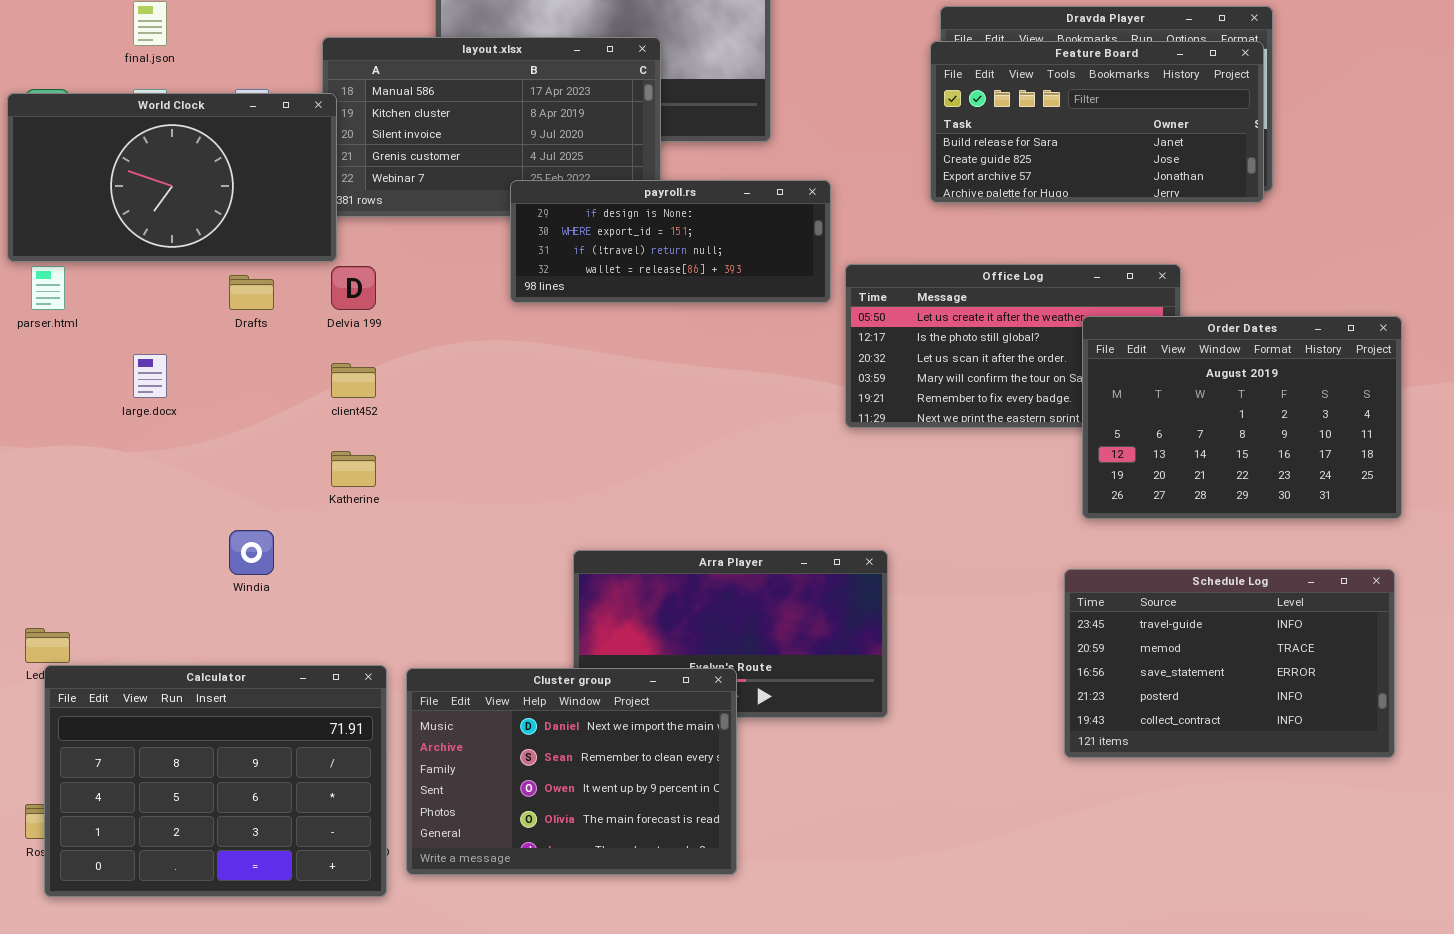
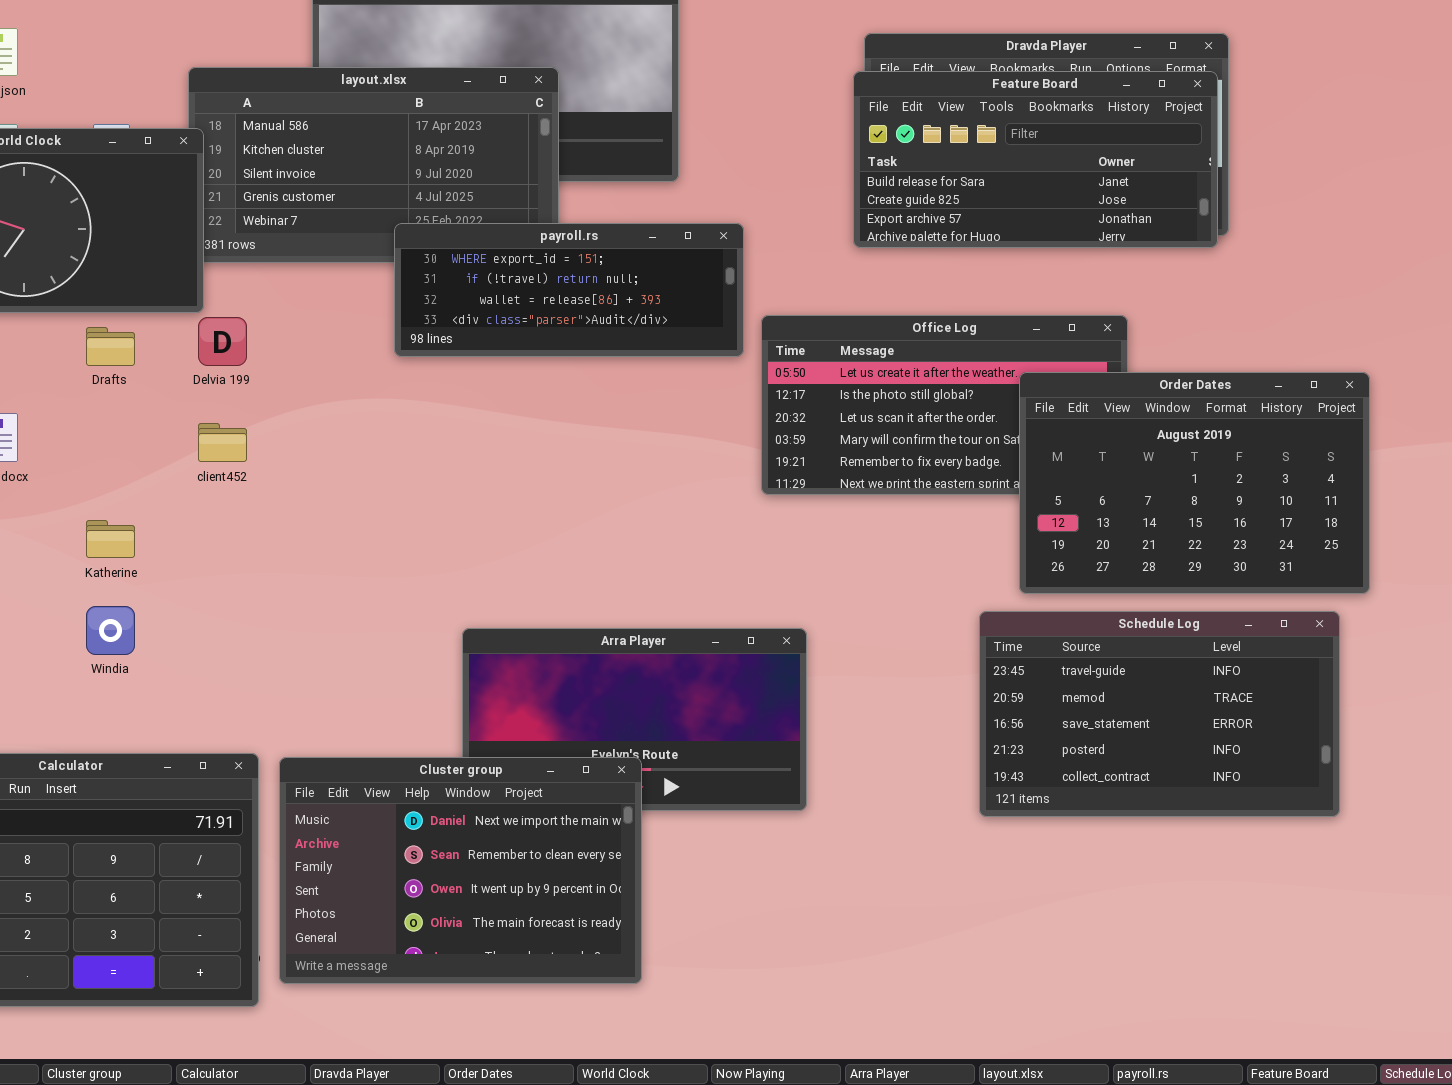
payroll.rs: [510,180,831,303] -> [394,223,744,357], scrolled down 1 row
Katherine: [331,451,376,487] -> [86,520,135,558], moved
Schedule Log: [1064,569,1395,758] -> [979,611,1340,817], moved

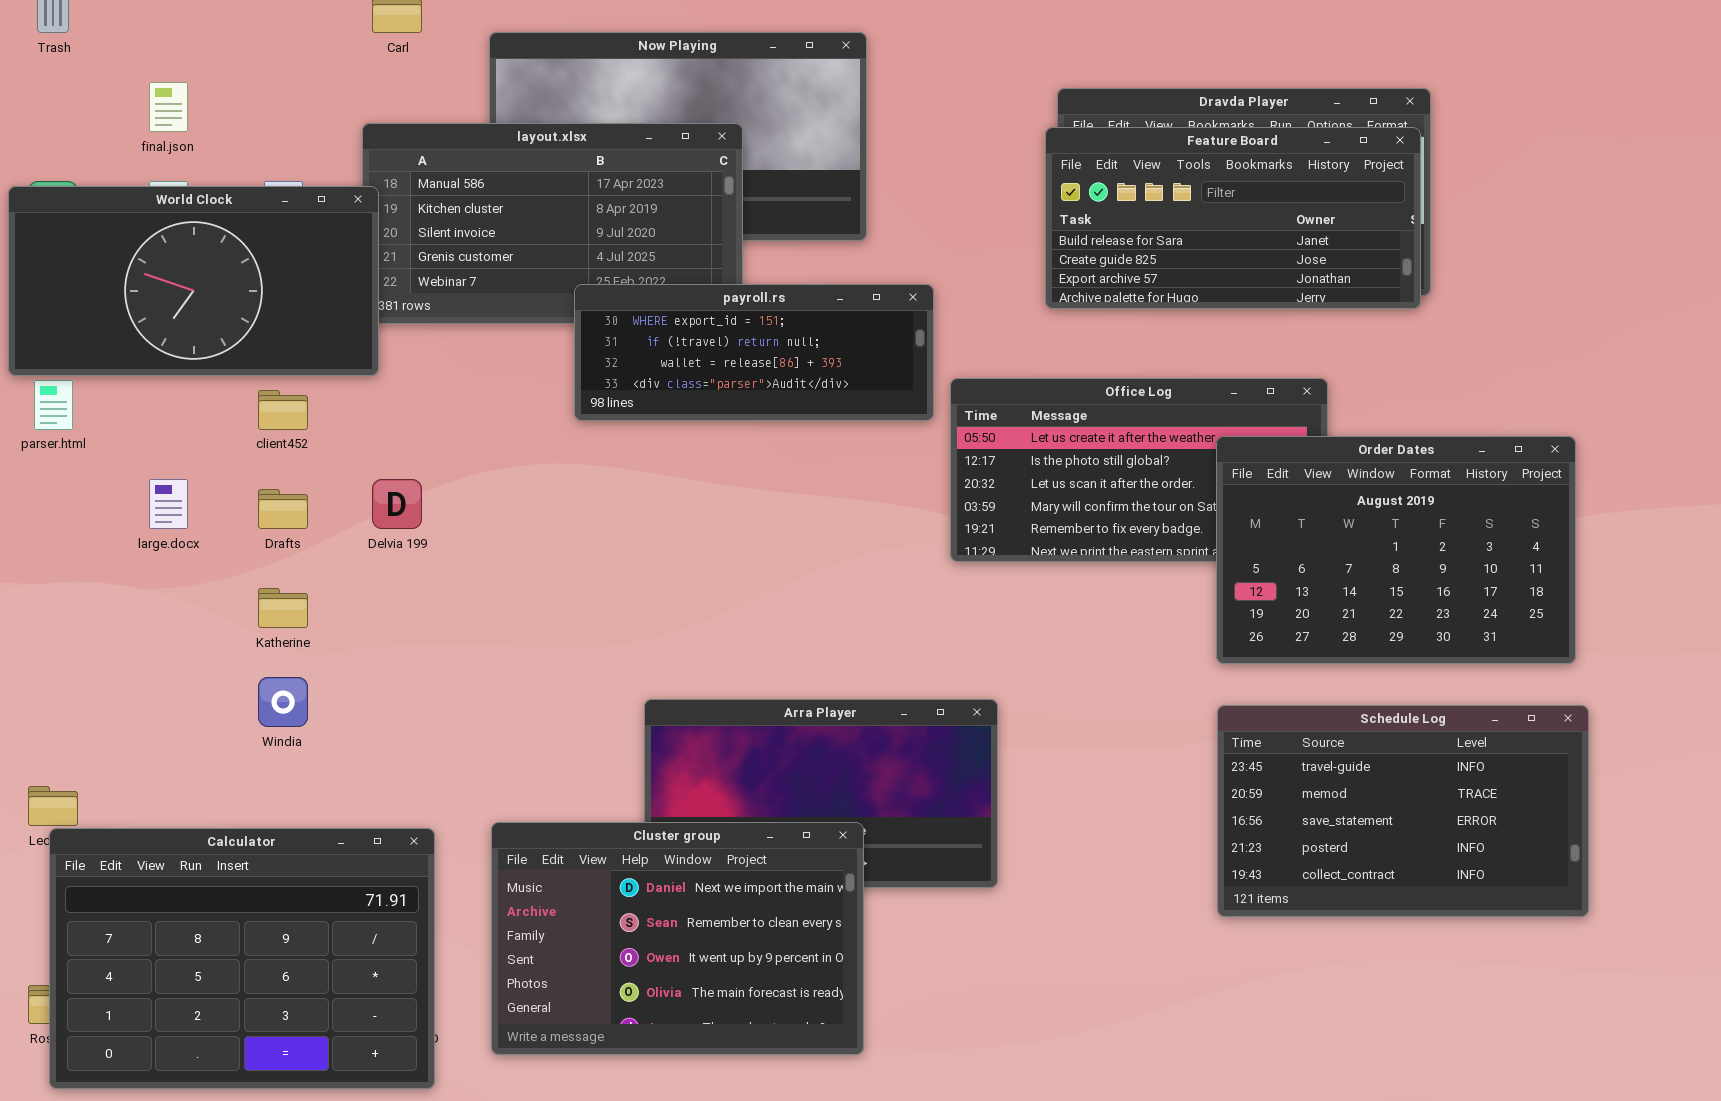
Delvia 199: [198,317,247,366] -> [372,479,422,529], moved
Drafts: [86,327,135,366] -> [258,489,308,529], moved
client452: [198,423,247,462] -> [258,390,308,430], moved
Schedule Log: [979,611,1340,817] -> [1217,705,1589,917], moved
Cluster group: [279,757,642,984] -> [491,822,864,1055], moved

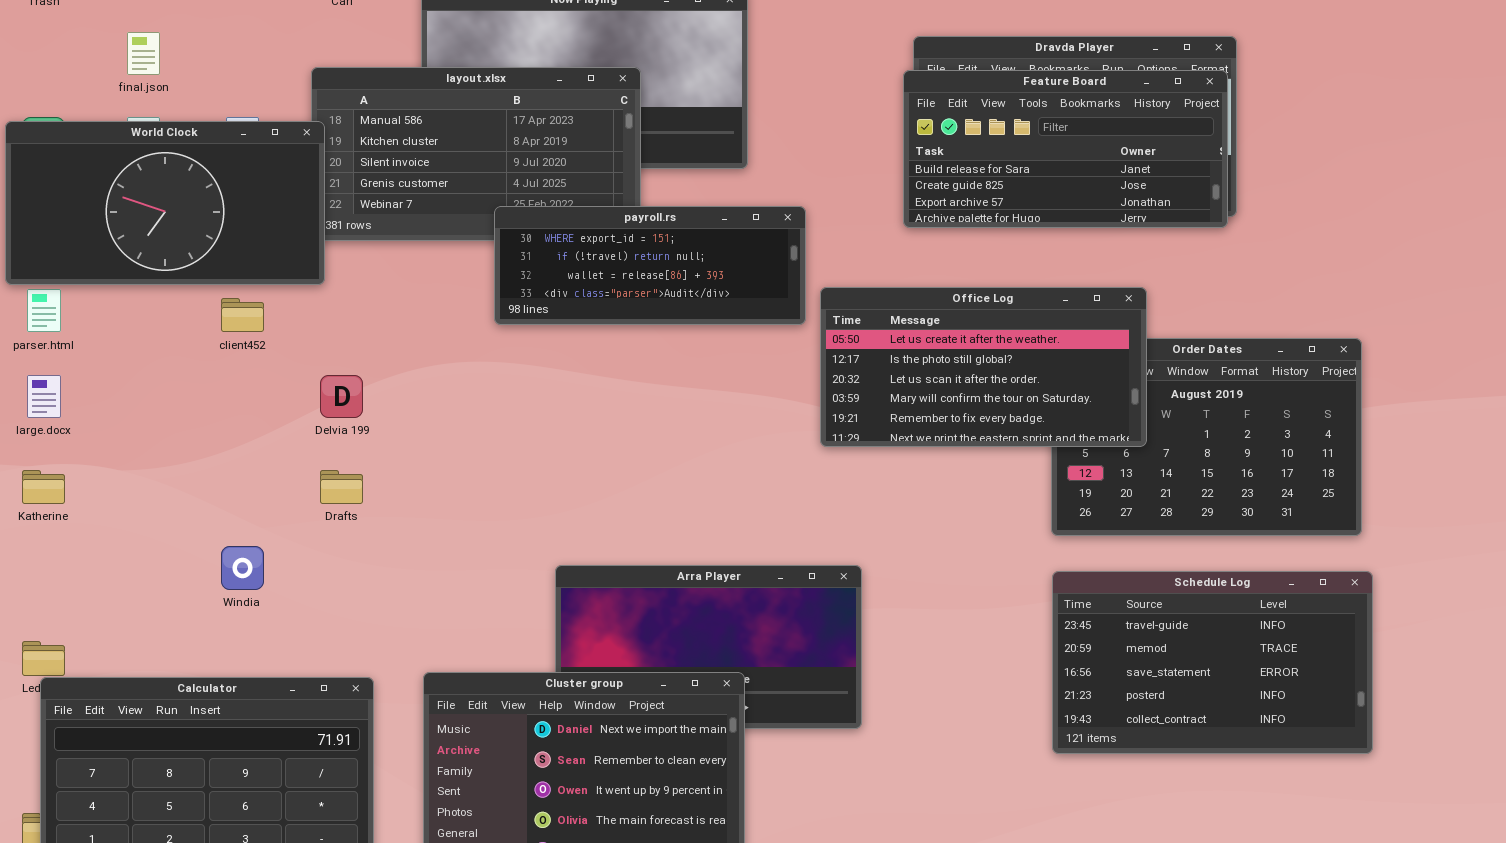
Office Log: [950,378,1328,562] -> [820,287,1147,447], raised
large.docx: [149,479,188,529] -> [27,375,61,418], moved
Drafts: [258,489,308,529] -> [320,470,363,504], moved
Katherine: [258,588,308,628] -> [22,470,65,504], moved

